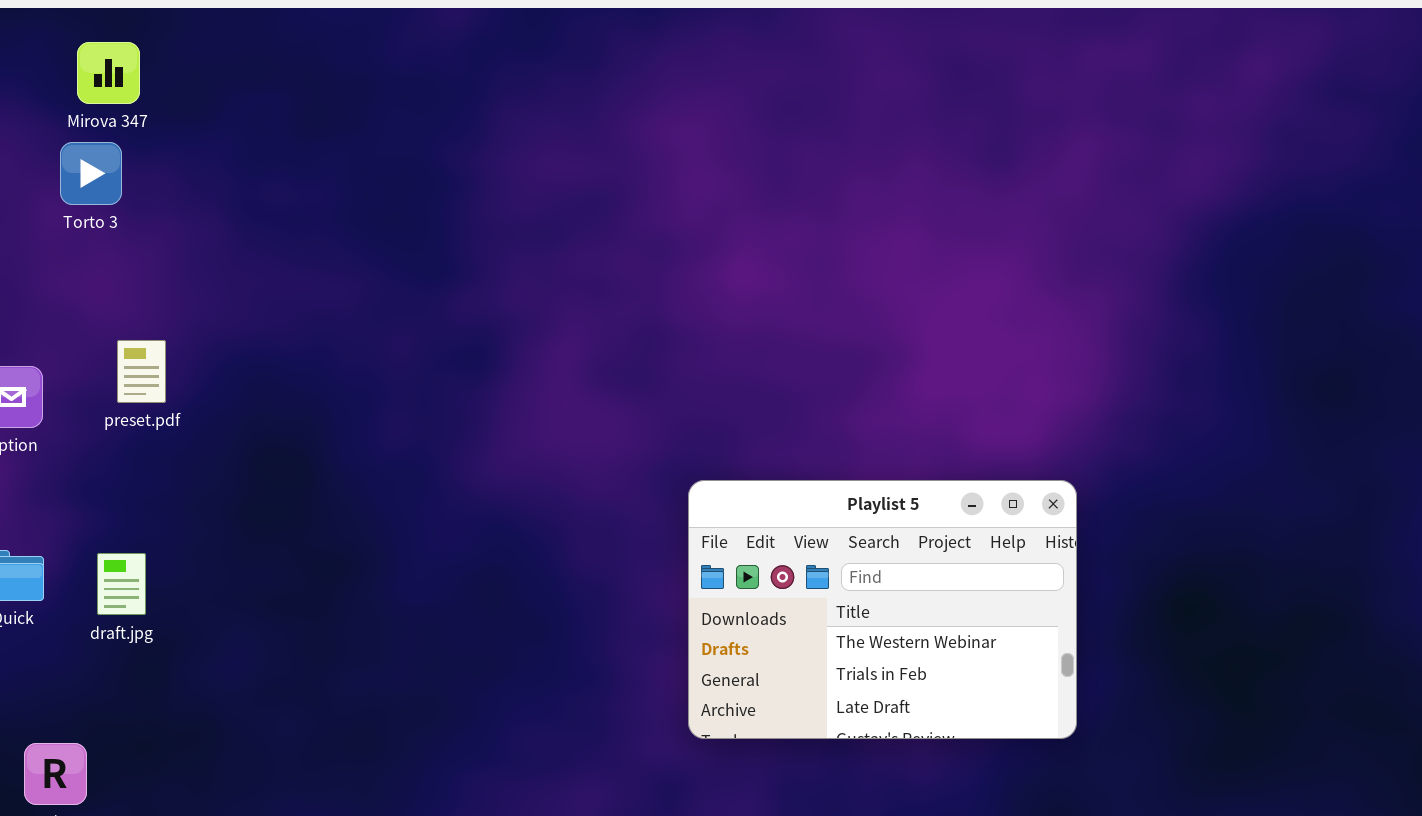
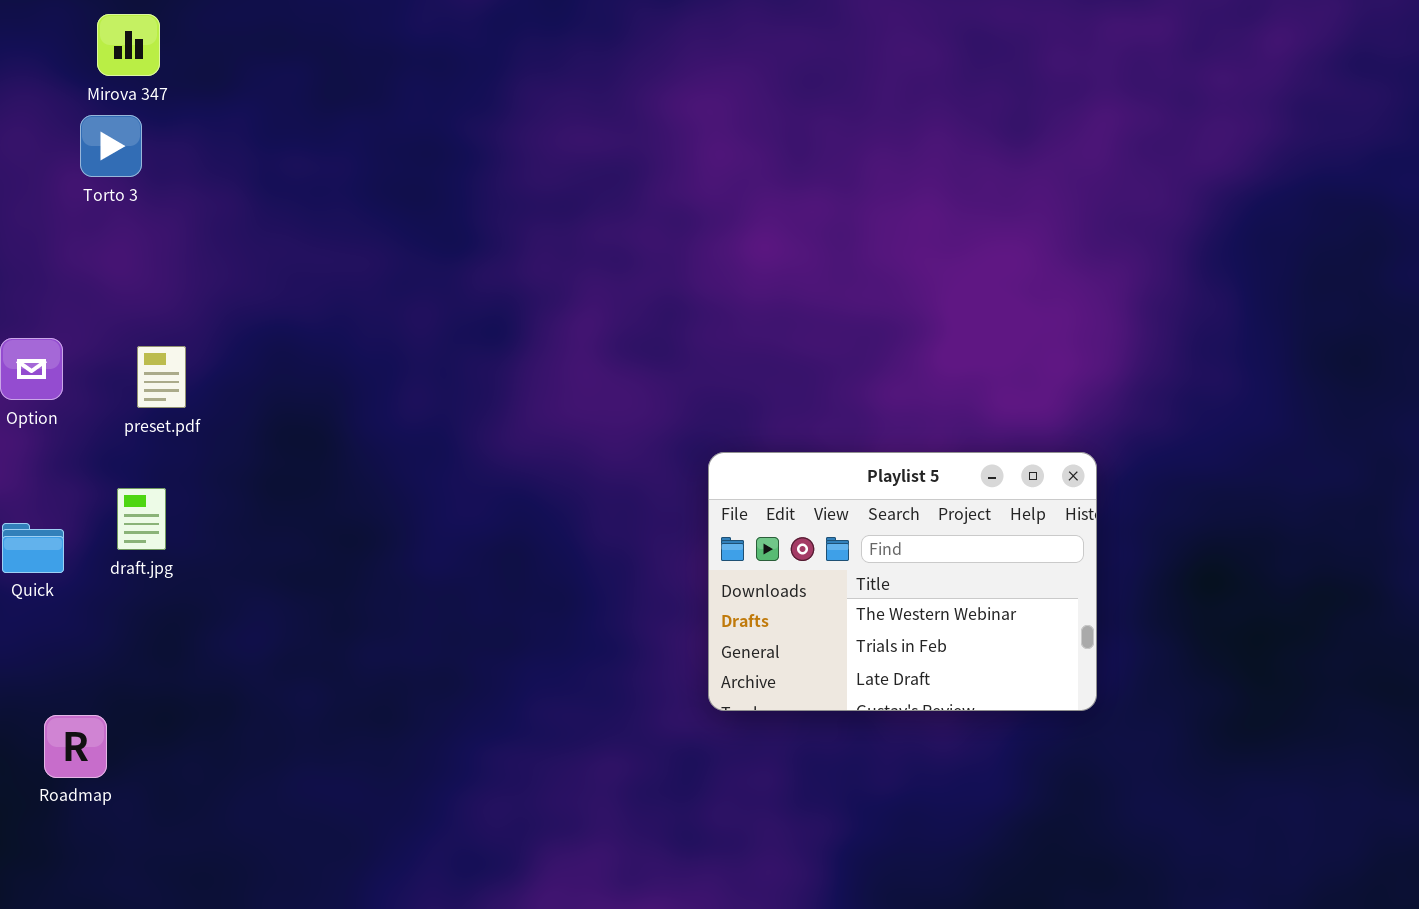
preset.pdf: [117,340,166,403] -> [137,346,186,408], moved
draft.jpg: [97,553,146,615] -> [117,488,166,550], moved

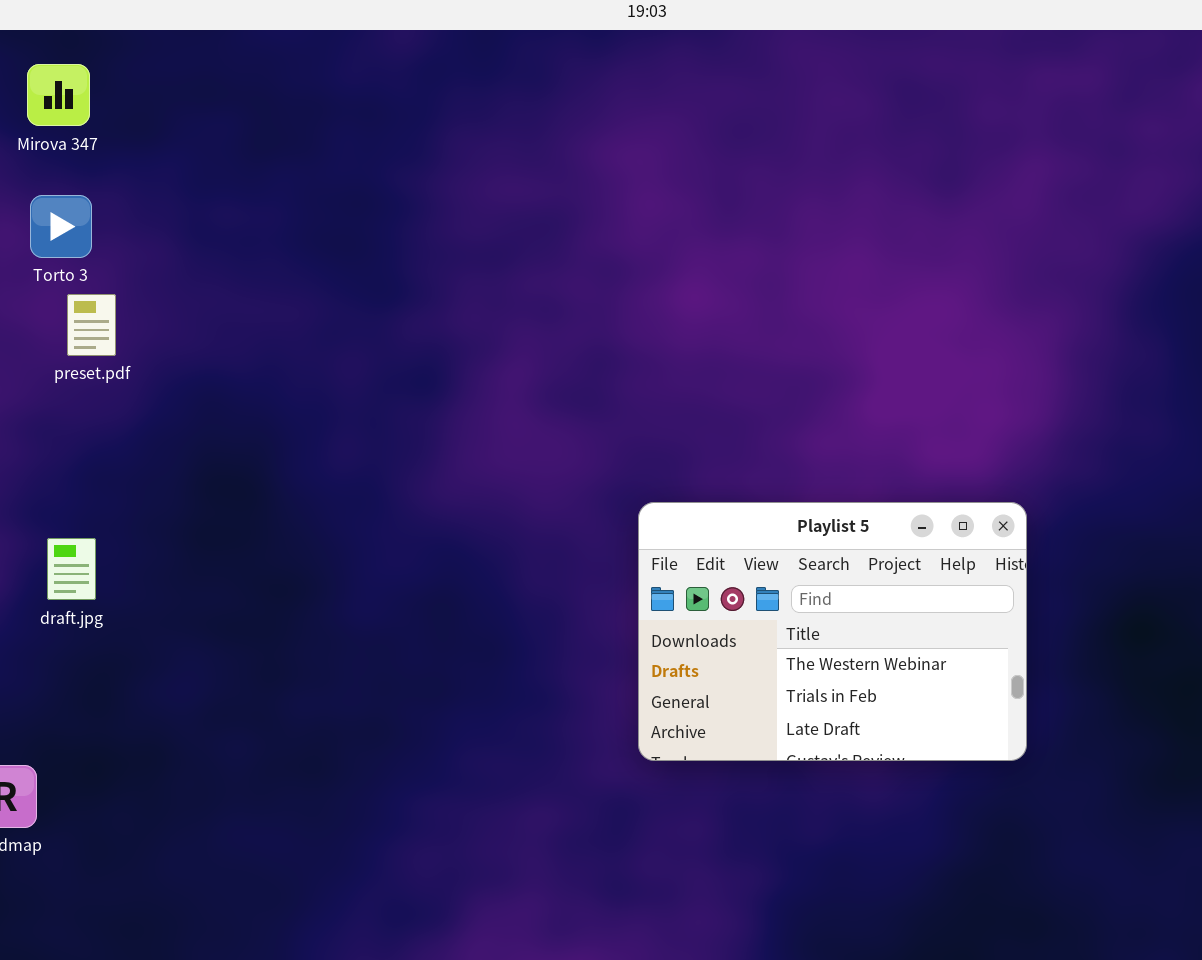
Torto 3: [80,115,142,177] -> [30,195,92,258], moved
preset.pdf: [137,346,186,408] -> [67,294,116,356], moved

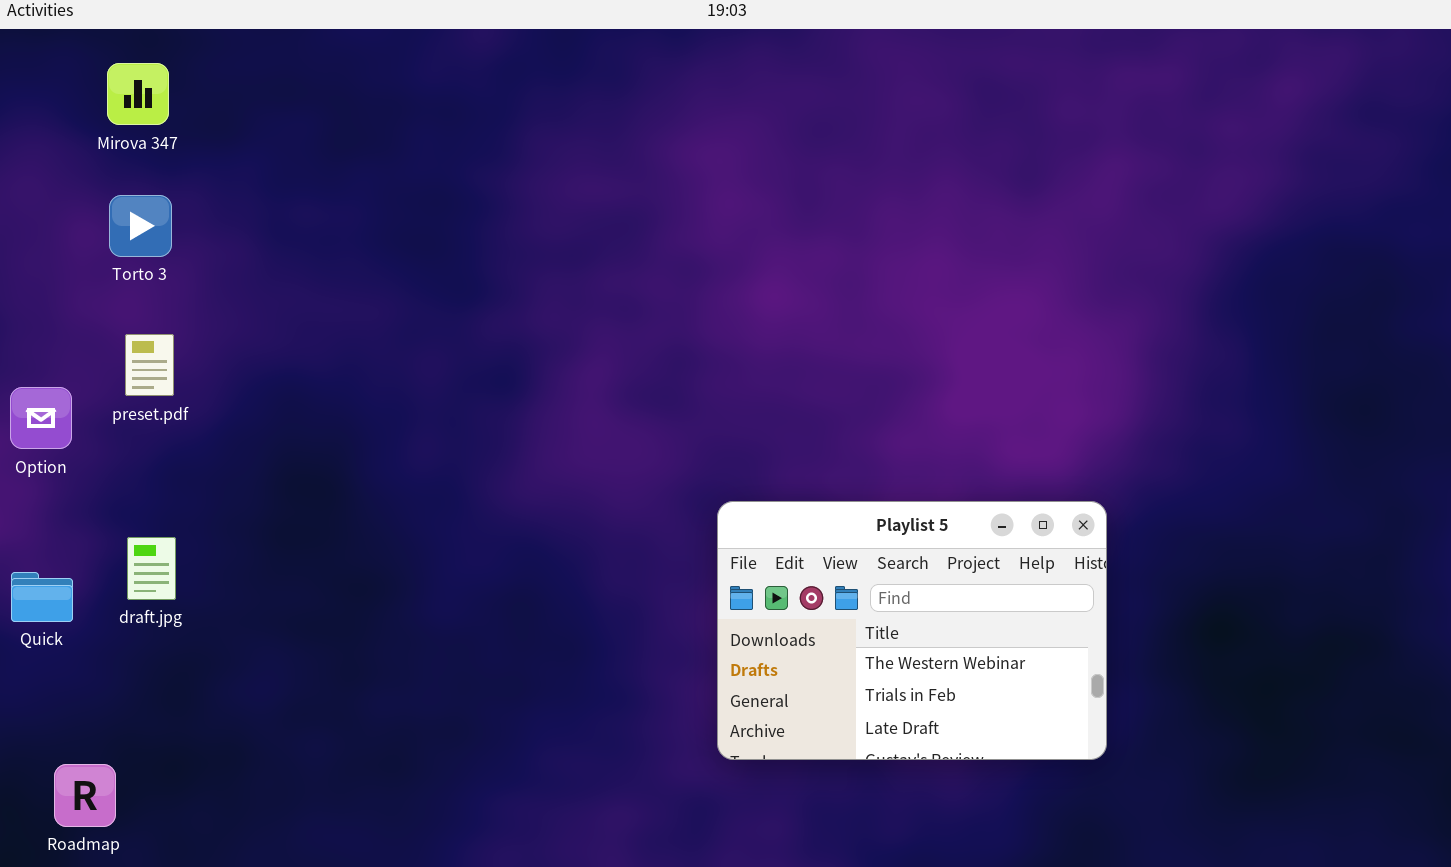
preset.pdf: [67,294,116,356] -> [125,334,174,396], moved

